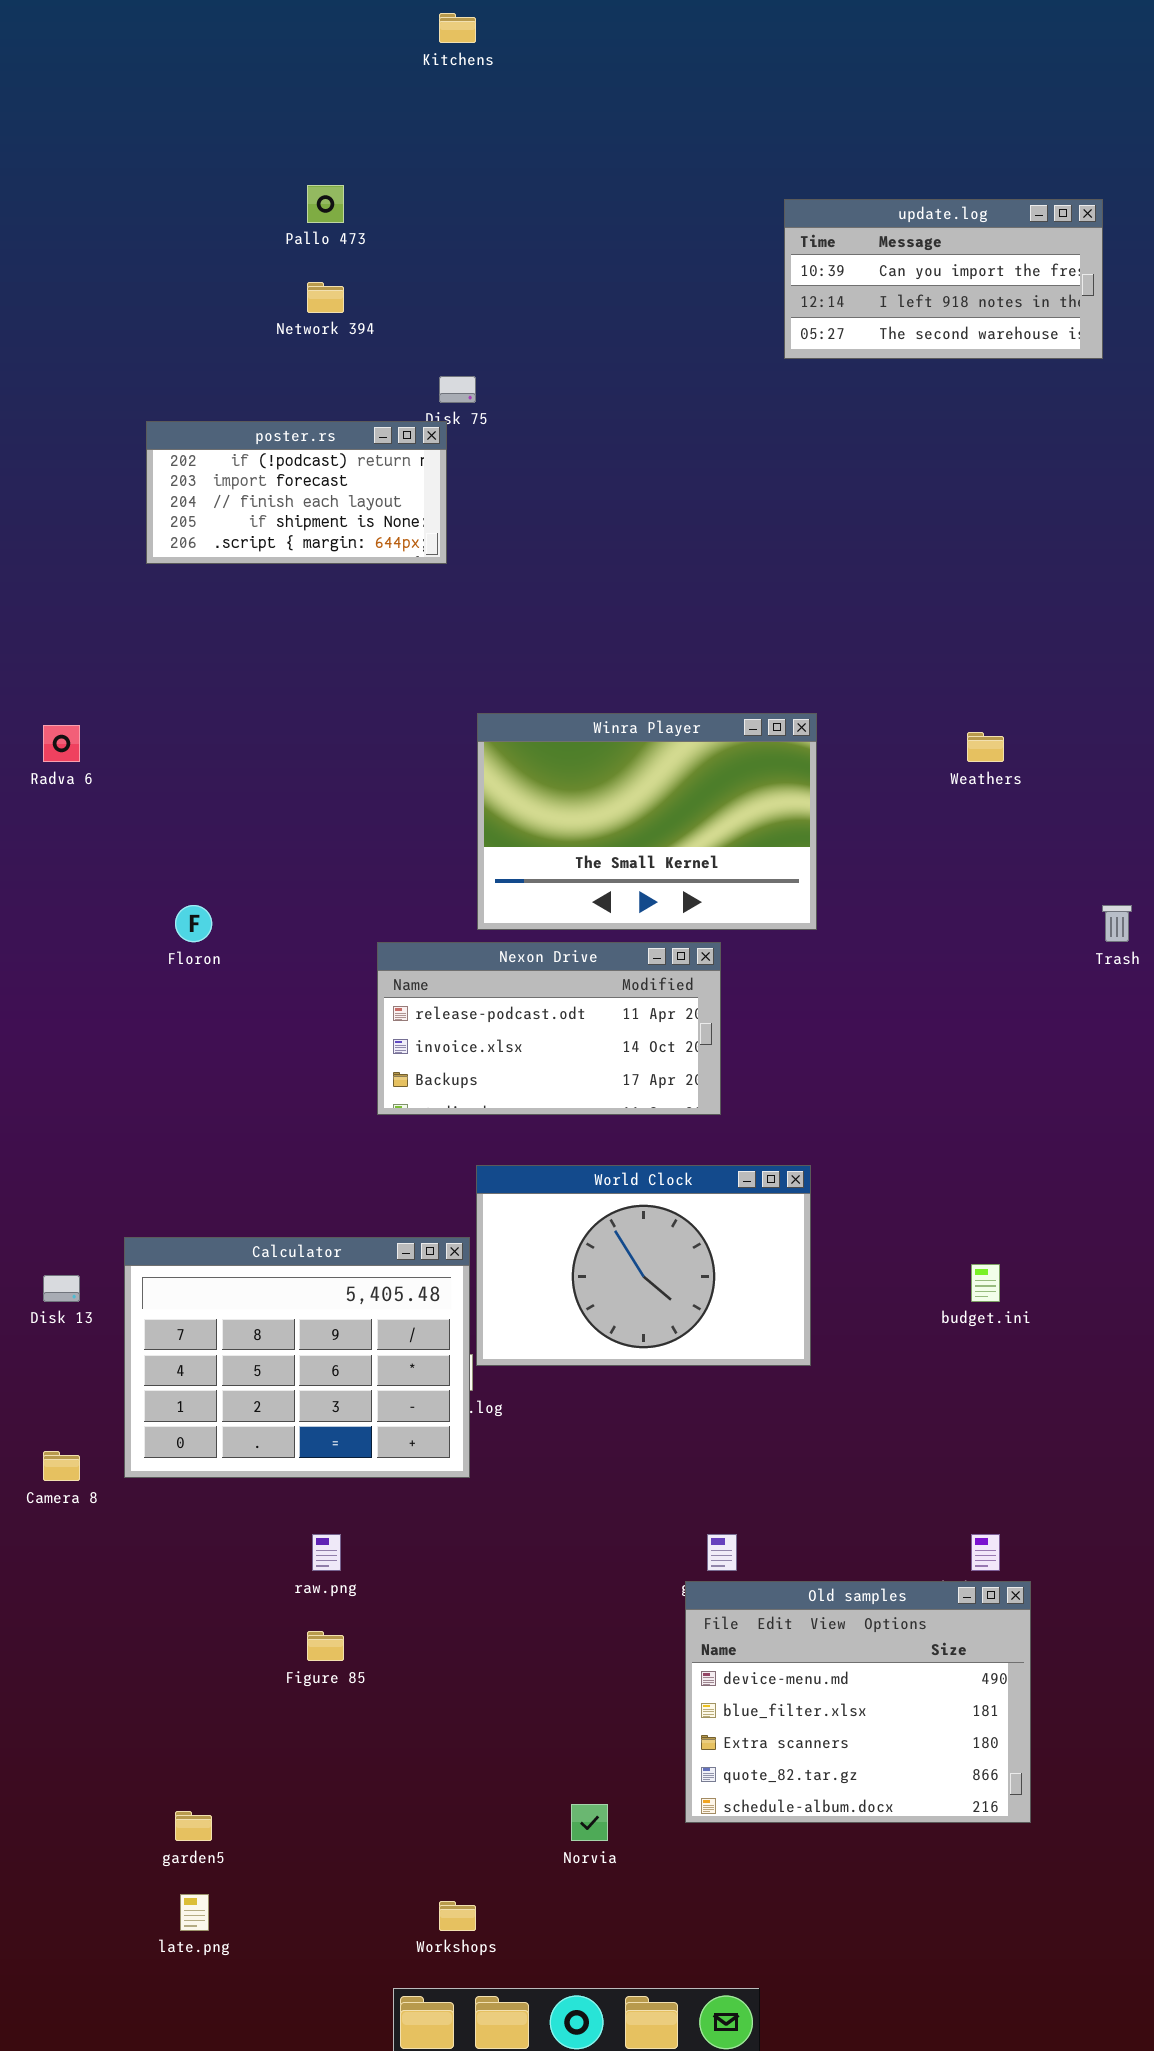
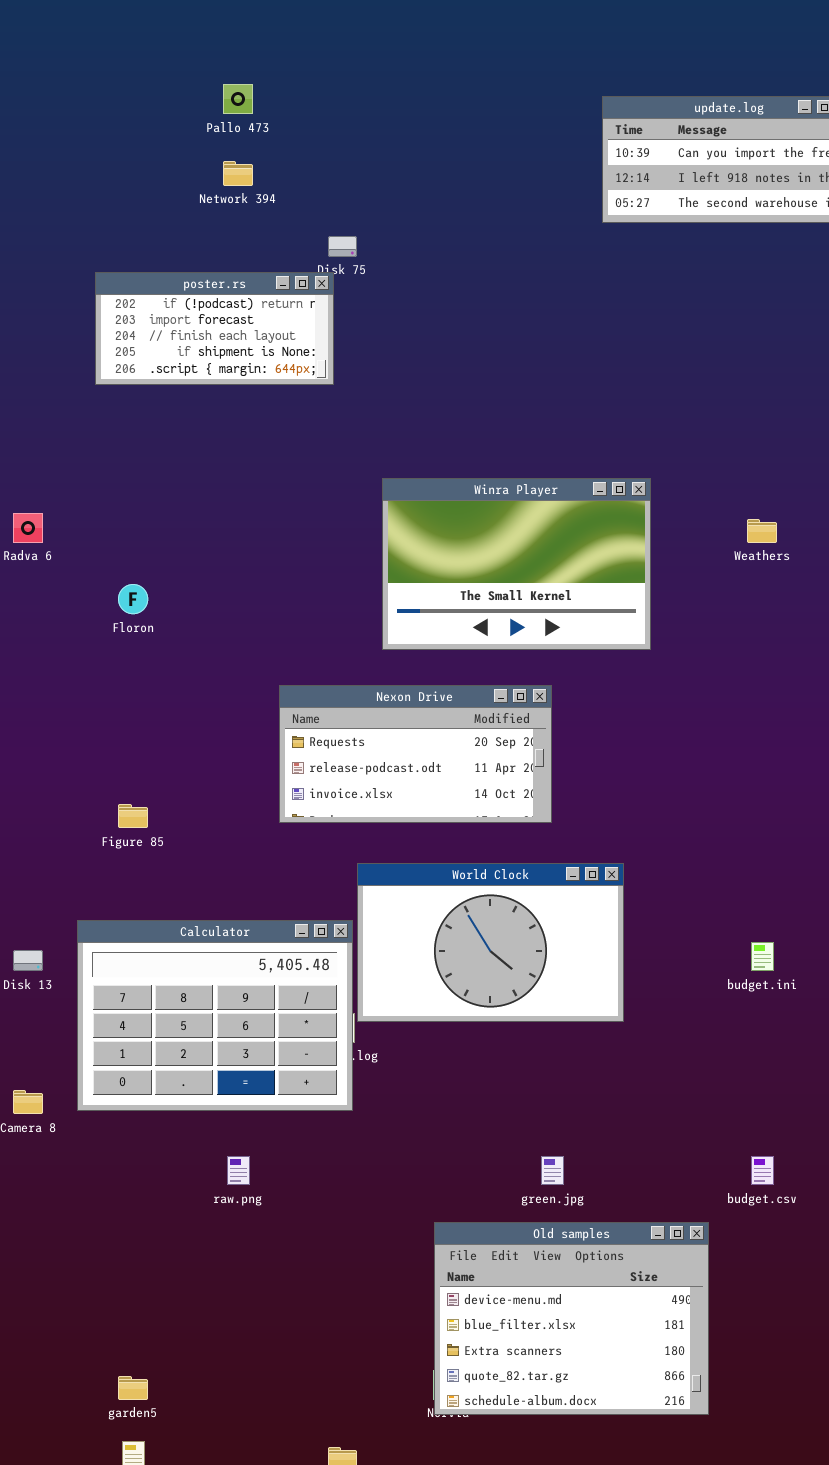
Winra Player: [477,713,817,930] -> [382,478,651,650], moved
Floron: [175,905,212,942] -> [118,584,148,614], moved
Nexon Drive: [377,942,721,1115] -> [279,685,552,823], scrolled up 1 row
Old samples: [685,1581,1031,1823] -> [434,1222,709,1415], moved
Figure 85: [307,1631,344,1661] -> [118,804,148,828], moved

